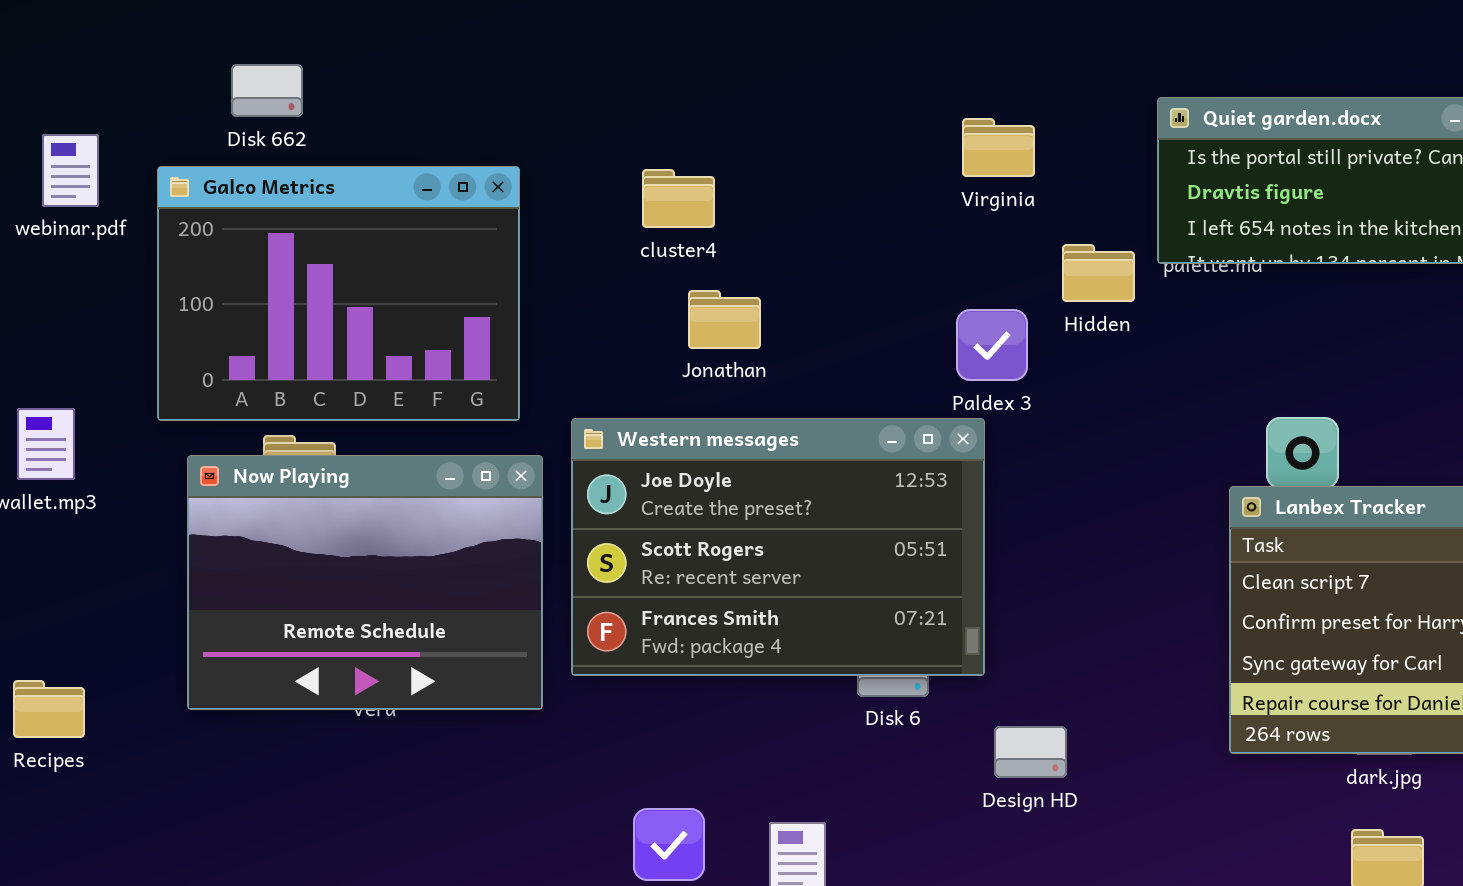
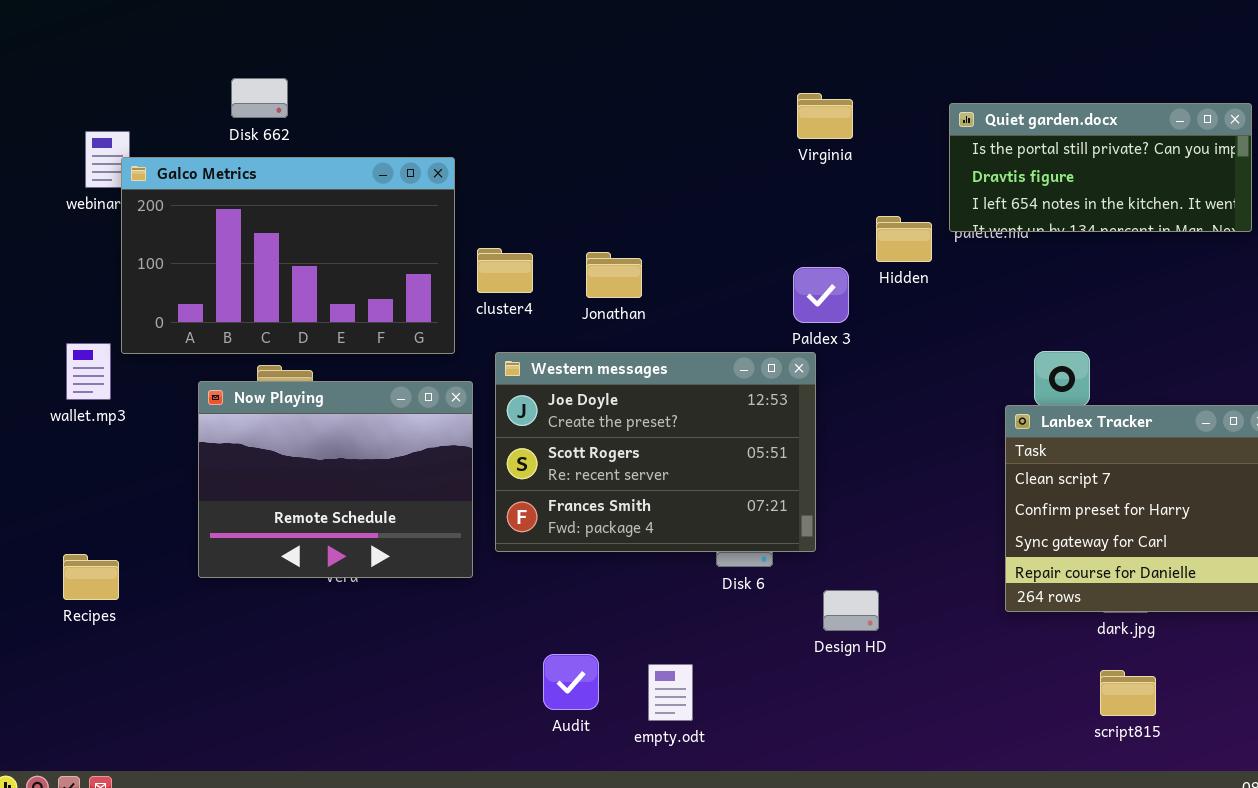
Virginia: [962,118,1035,177] -> [797,93,853,139], moved
Galco Metrics: [157,166,520,421] -> [121,157,455,354], resized
cluster4: [642,169,715,228] -> [477,248,533,293], moved

